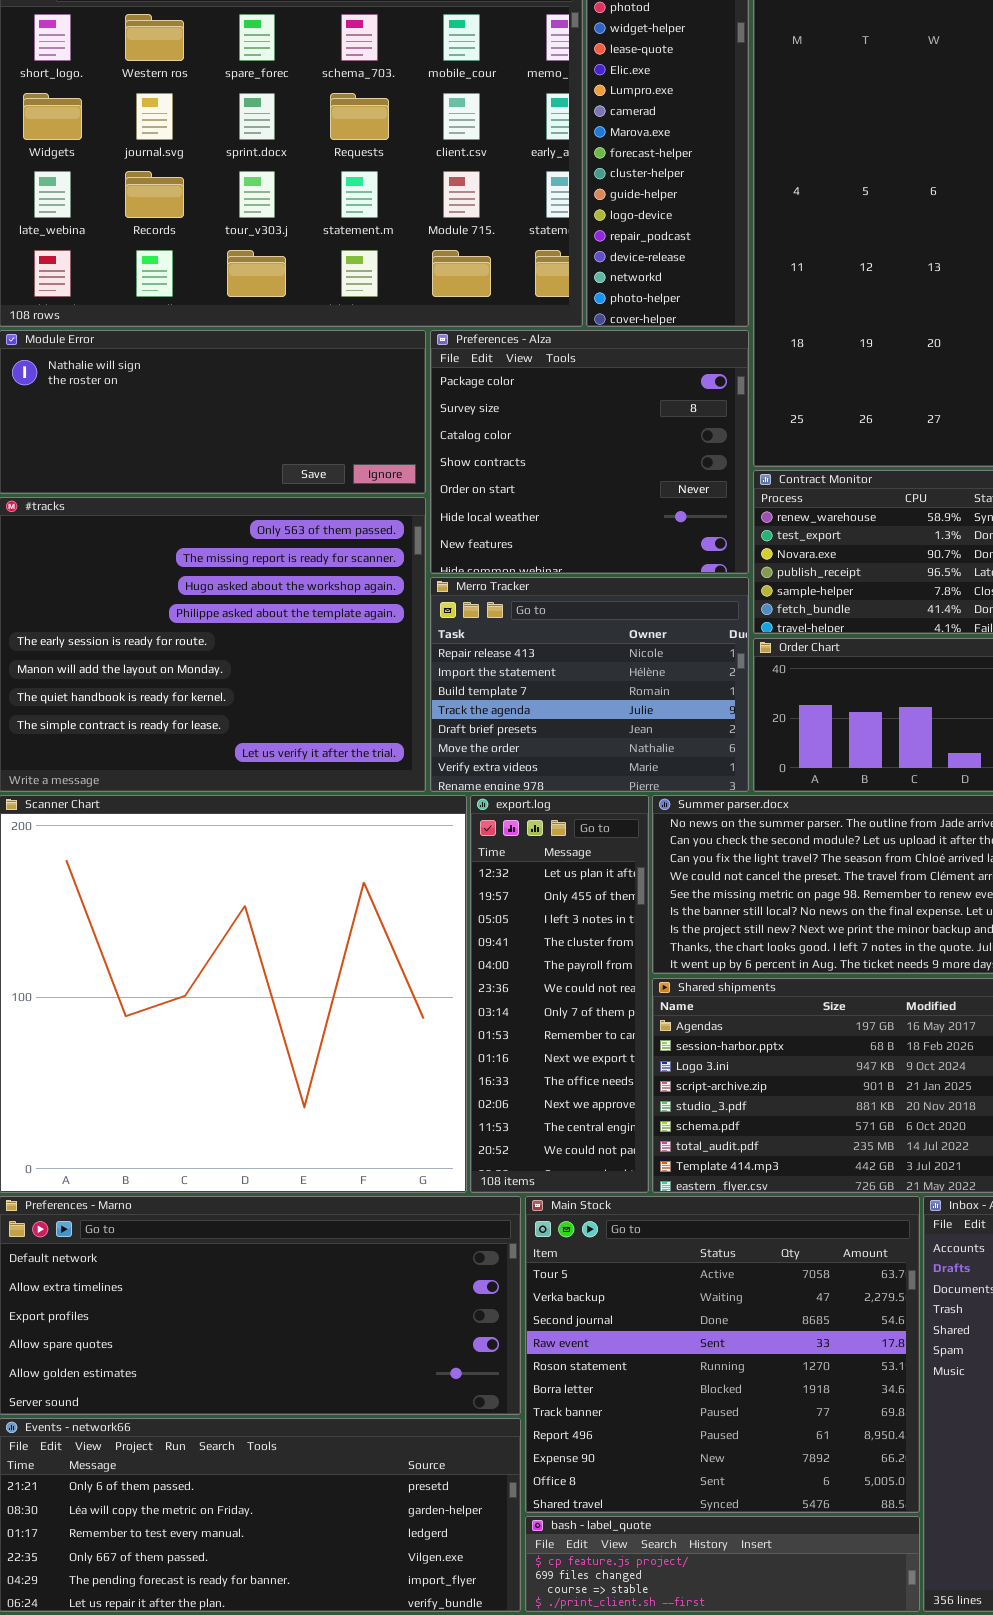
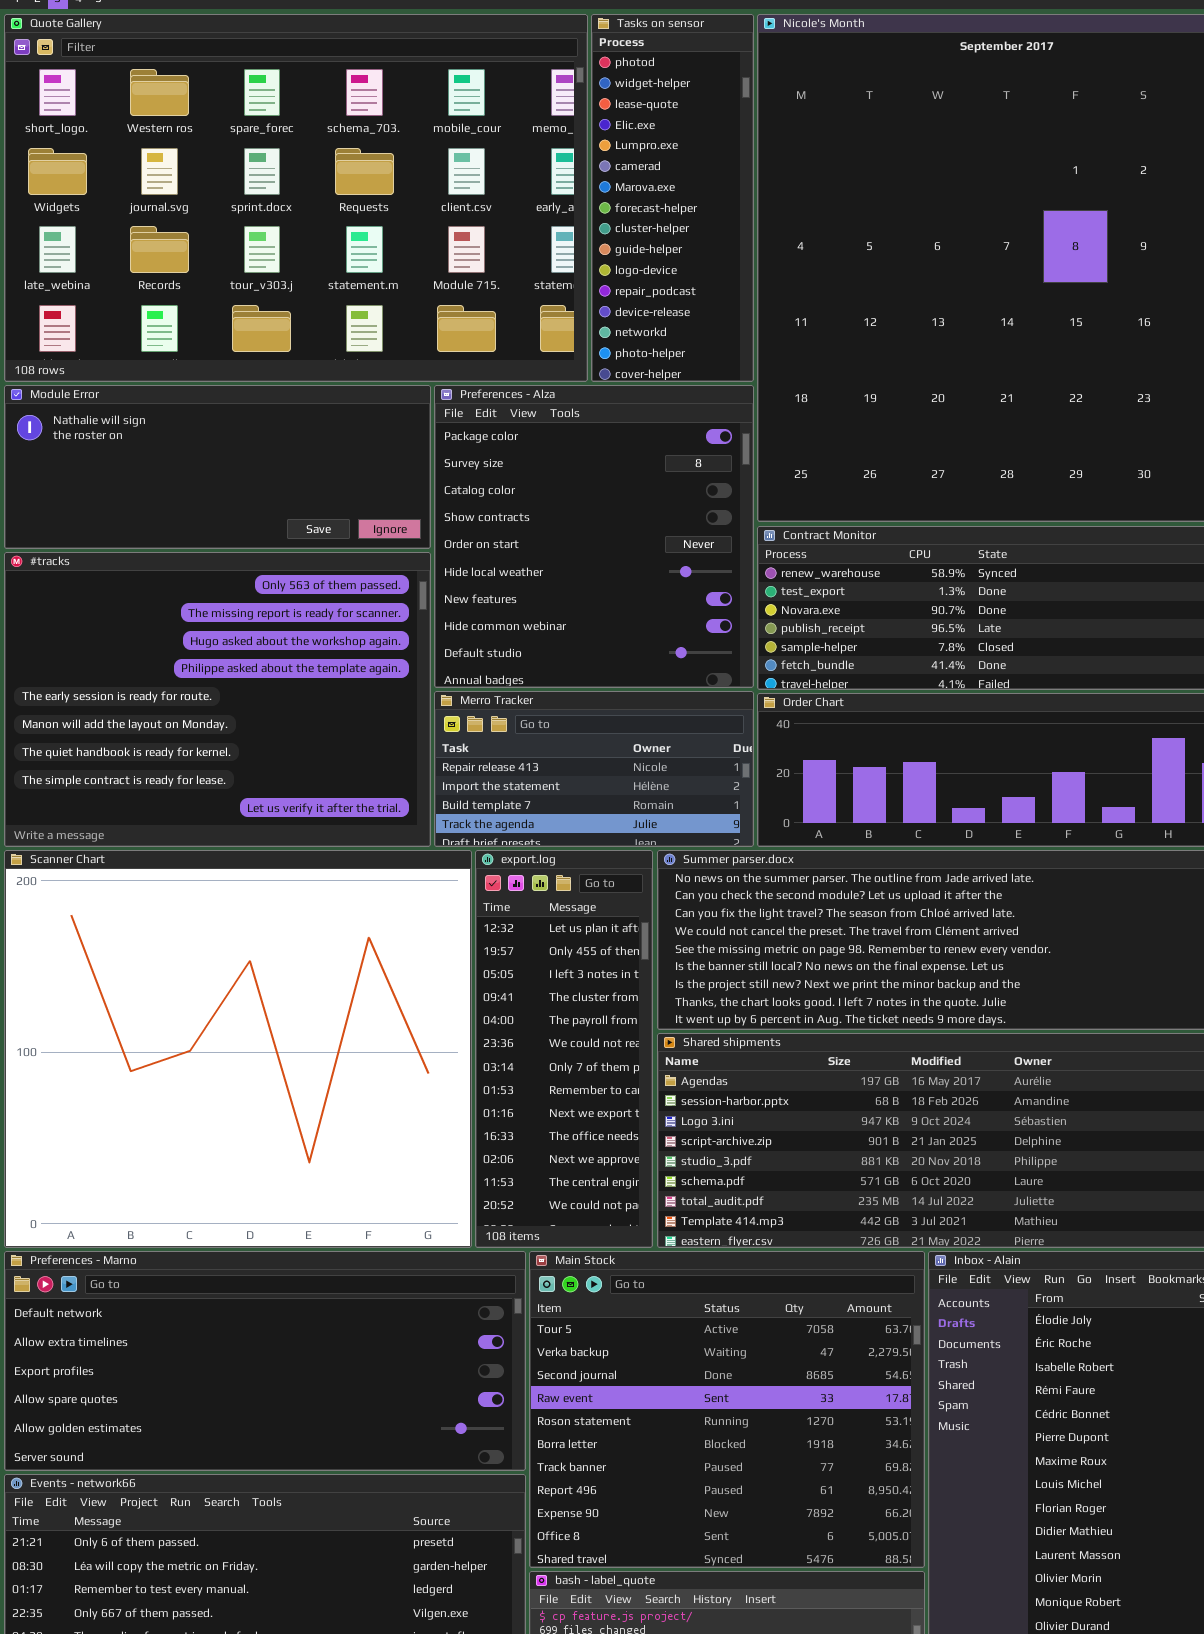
Preferences - Alza: [430,330,749,574] -> [434,385,754,688], resized
Merro Tracker: [430,577,749,792] -> [434,691,754,847], resized

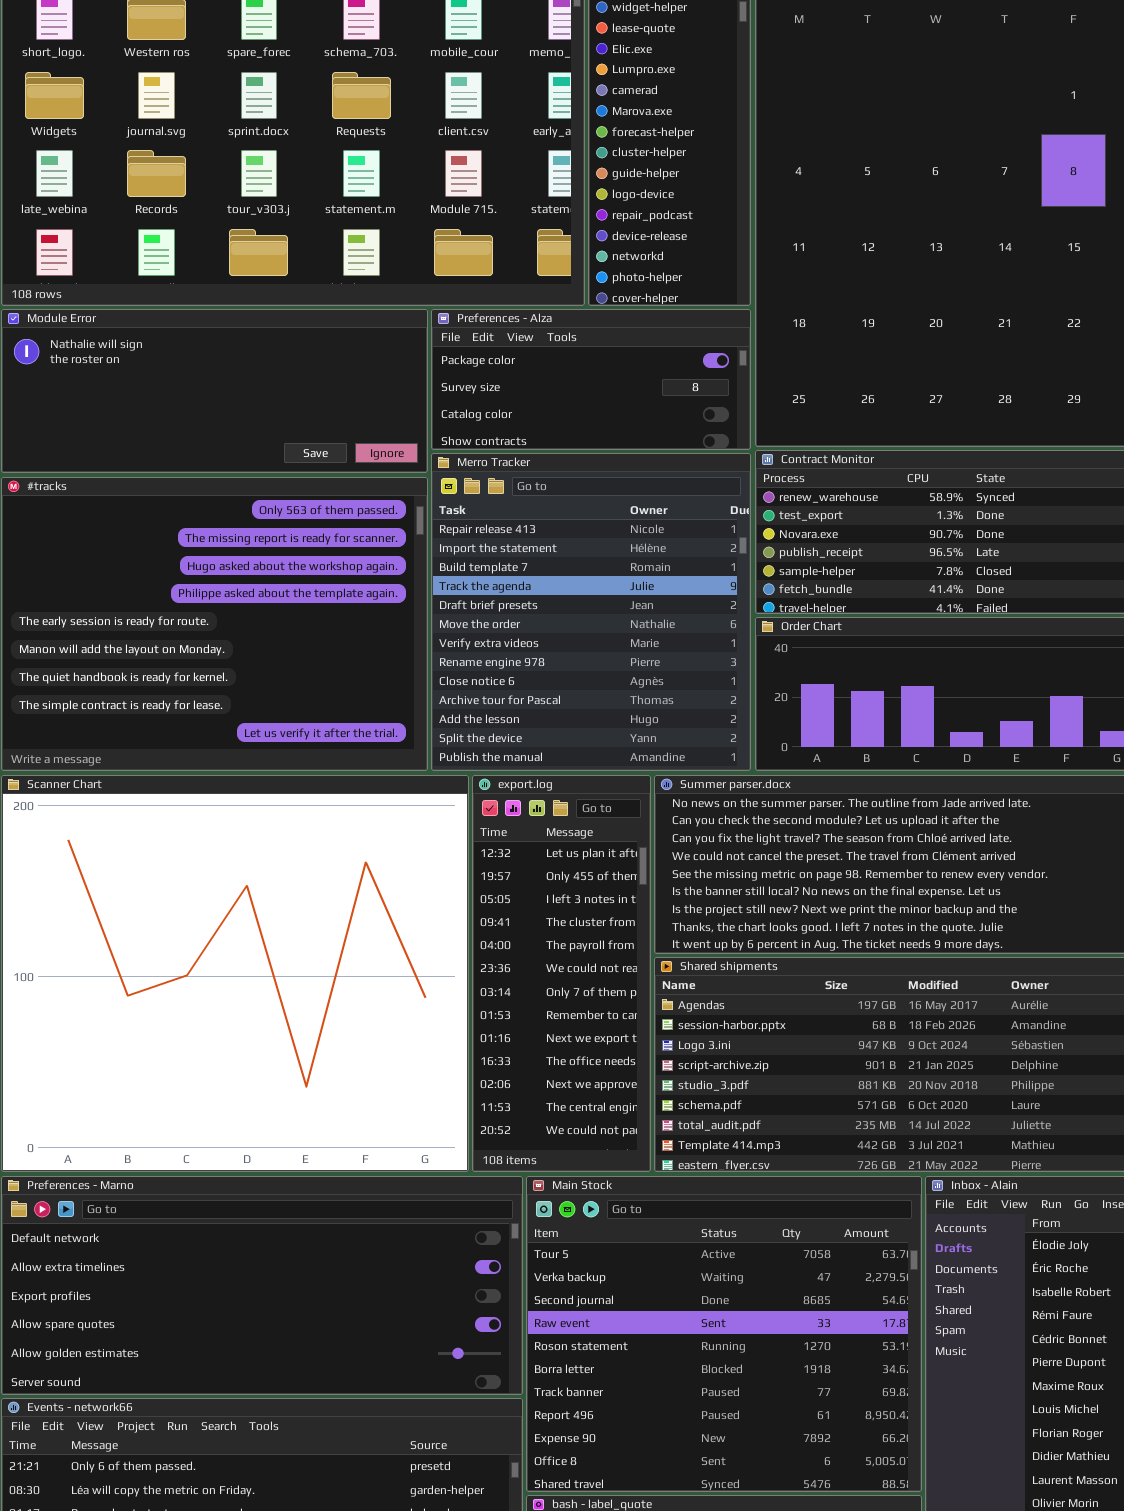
Preferences - Alza: [434,385,754,688] -> [431,309,751,450], resized
Merro Tracker: [434,691,754,847] -> [431,453,751,771], resized

